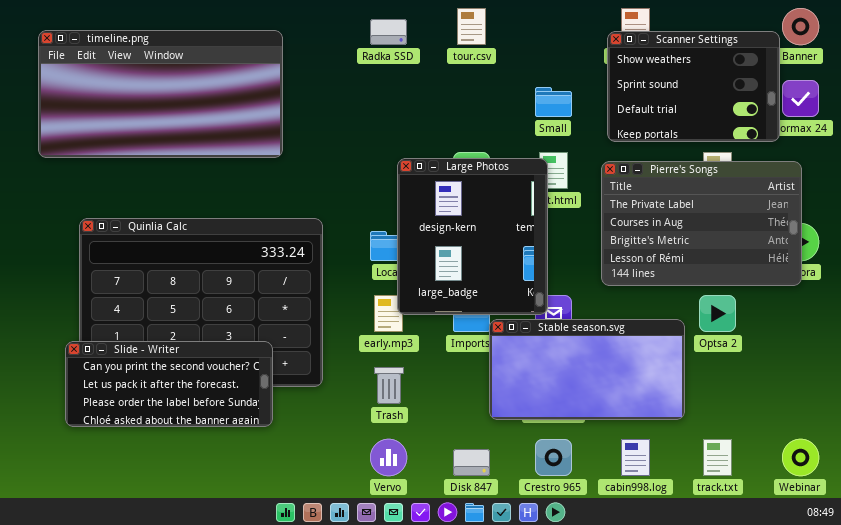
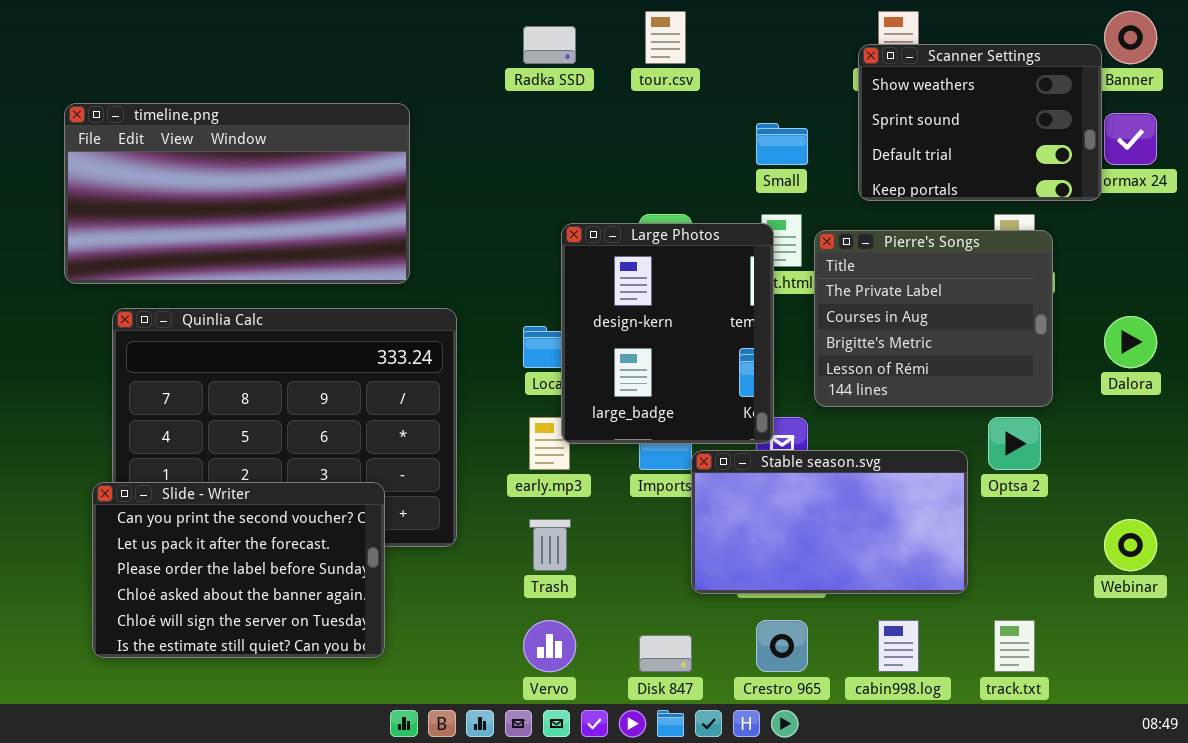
timeline.png: [38,30,283,158] -> [64,103,410,284], moved
Pierre's Songs: [601,161,802,286] -> [814,230,1053,407], moved, resized
Slide - Writer: [65,341,273,427] -> [92,482,385,658], resized
Webinar: [782,439,819,476] -> [1104,519,1157,571], moved

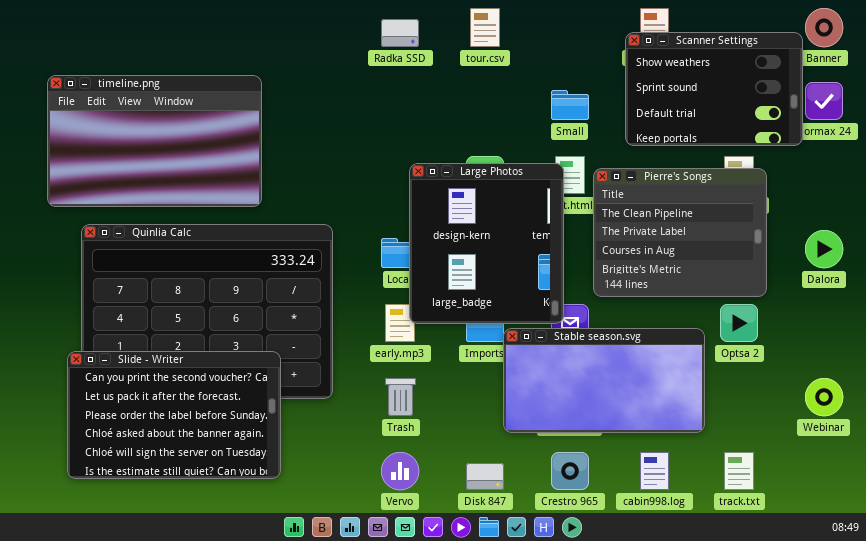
timeline.png: [64,103,410,284] -> [47,75,262,207], resized
Pierre's Songs: [814,230,1053,407] -> [593,168,767,297], scrolled up 1 row

